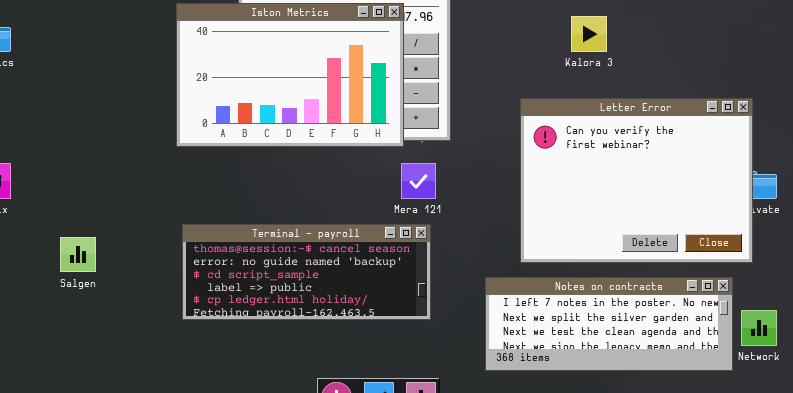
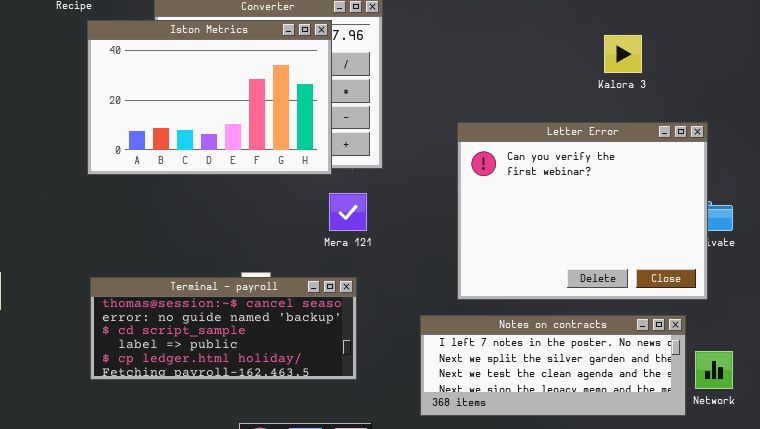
Kalora 3: [571,16,607,52] -> [604,35,642,73], moved
Terminal - payroll: [182,224,431,320] -> [90,277,357,380], moved

